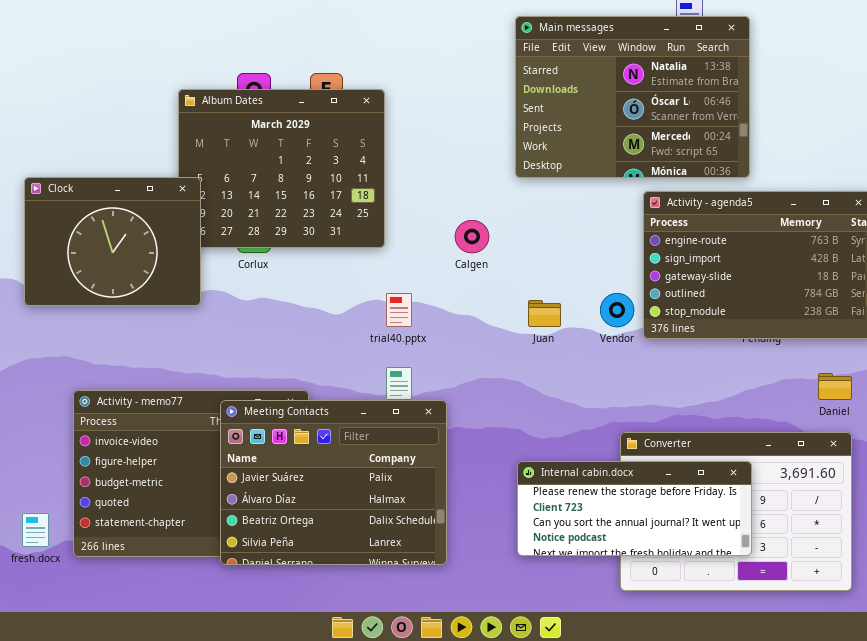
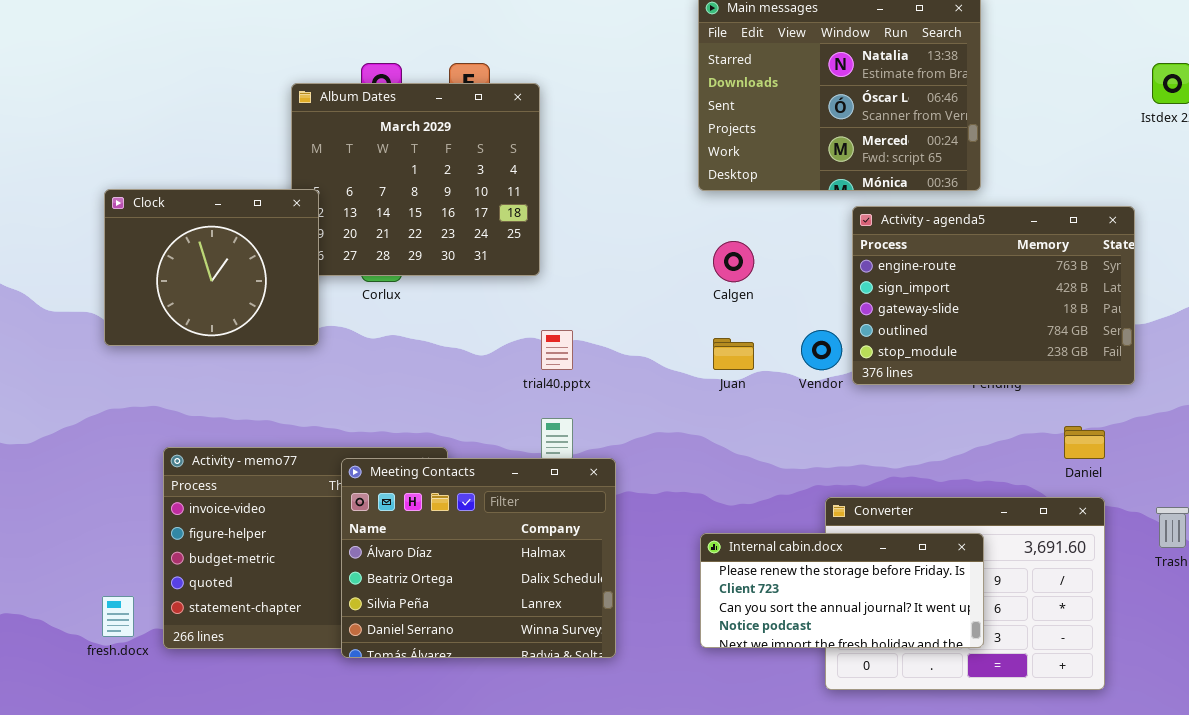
Calgen: [455,220,489,253] -> [713,241,754,282], moved
Meeting Contacts: [220,400,447,565] -> [341,458,616,658], scrolled down 1 row

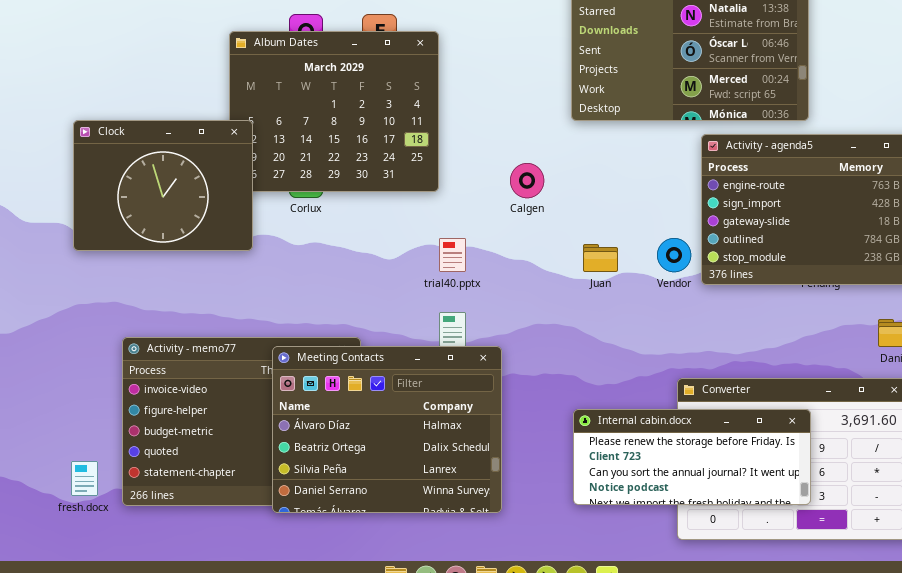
Calgen: [713,241,754,282] -> [510,163,544,198], moved

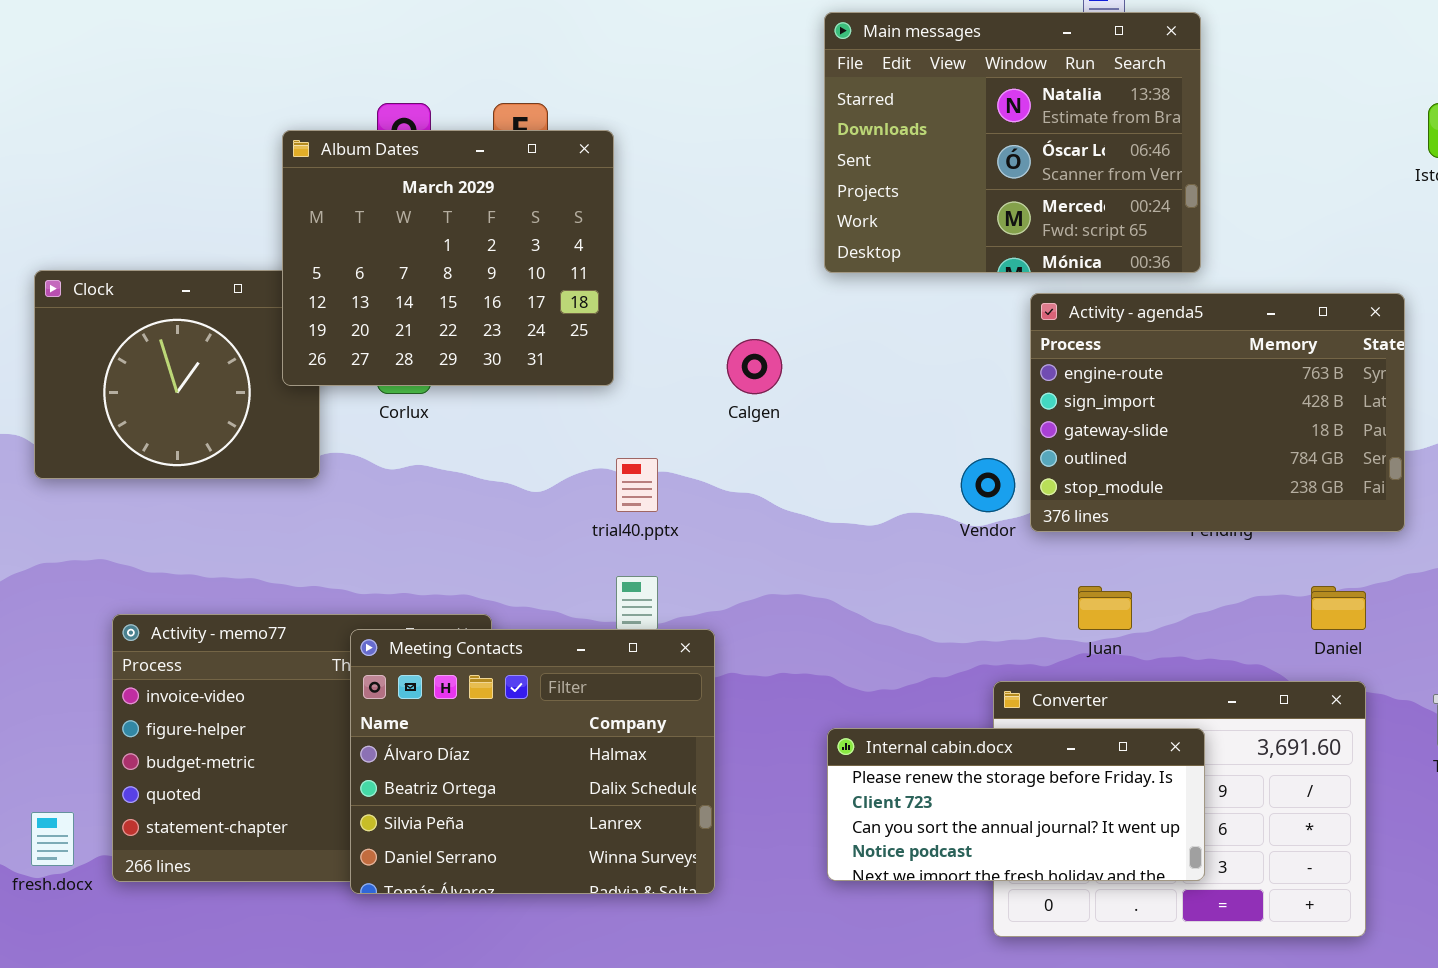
Album Dates: [229,31,439,192] -> [282,130,614,386], raised
Juan: [583,244,618,272] -> [1078,586,1132,630], moved

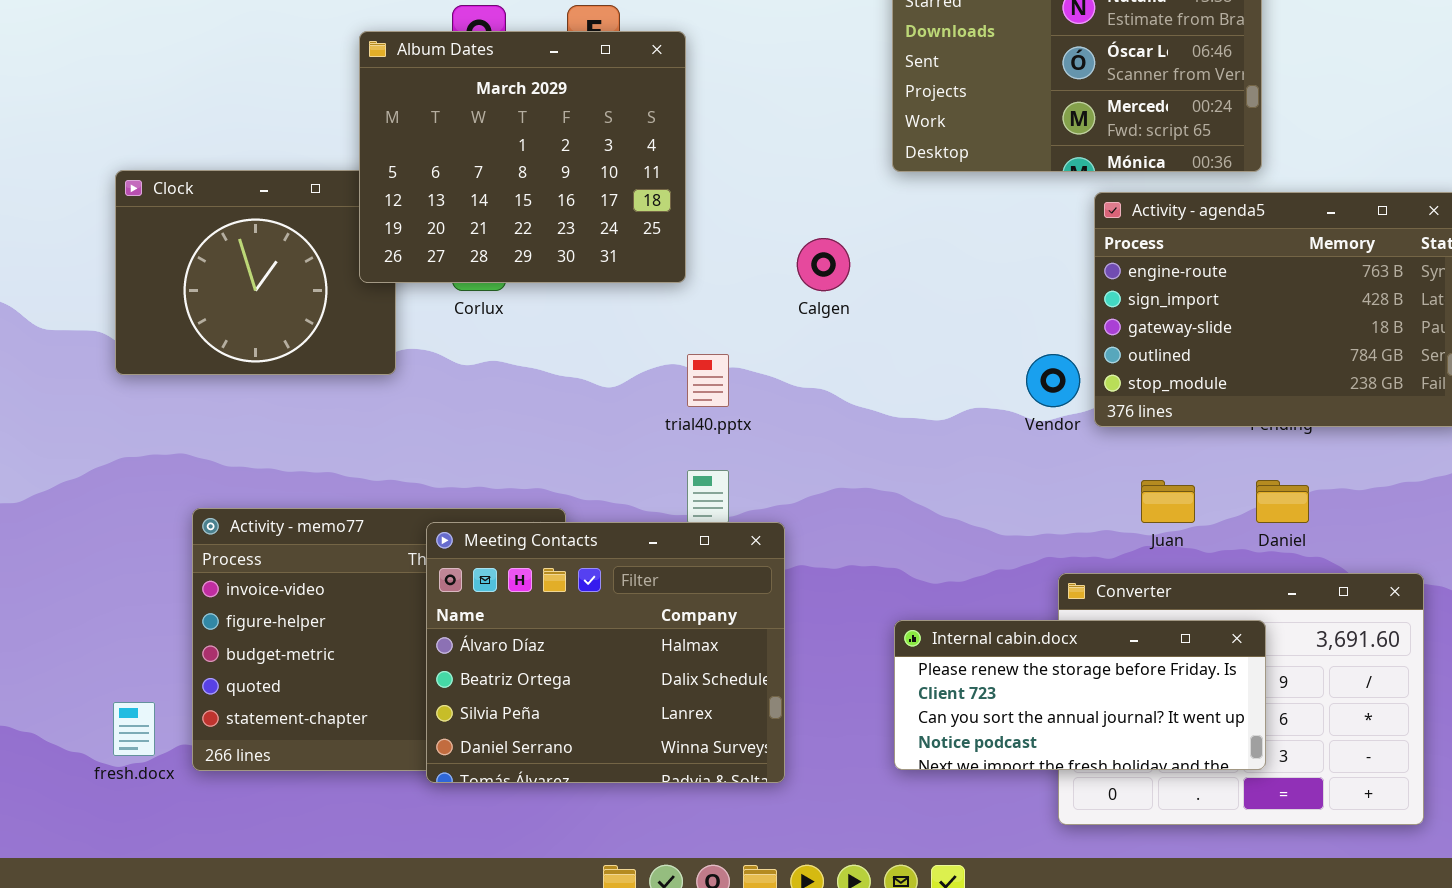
Daniel: [1311,586,1366,630] -> [1256,480,1309,523], moved

